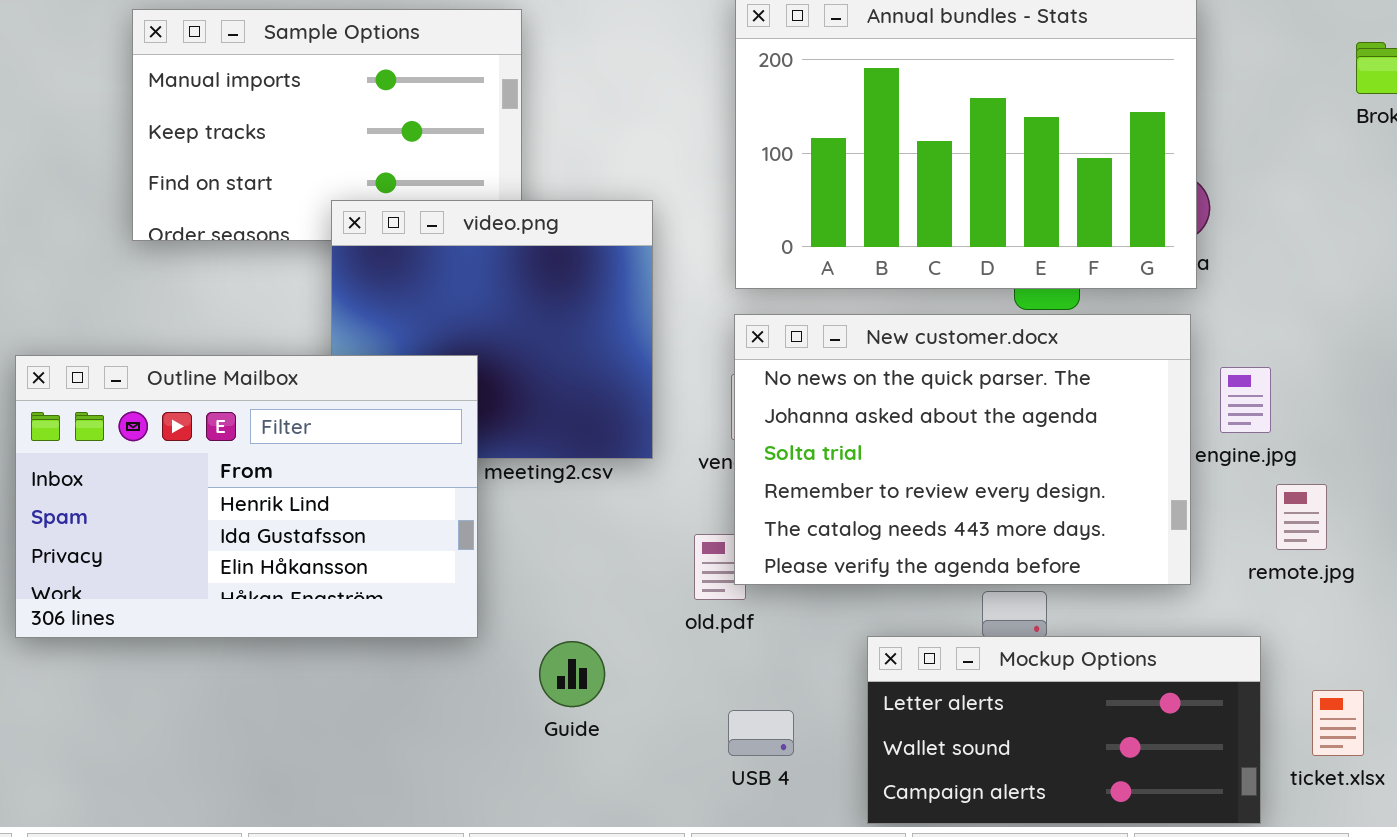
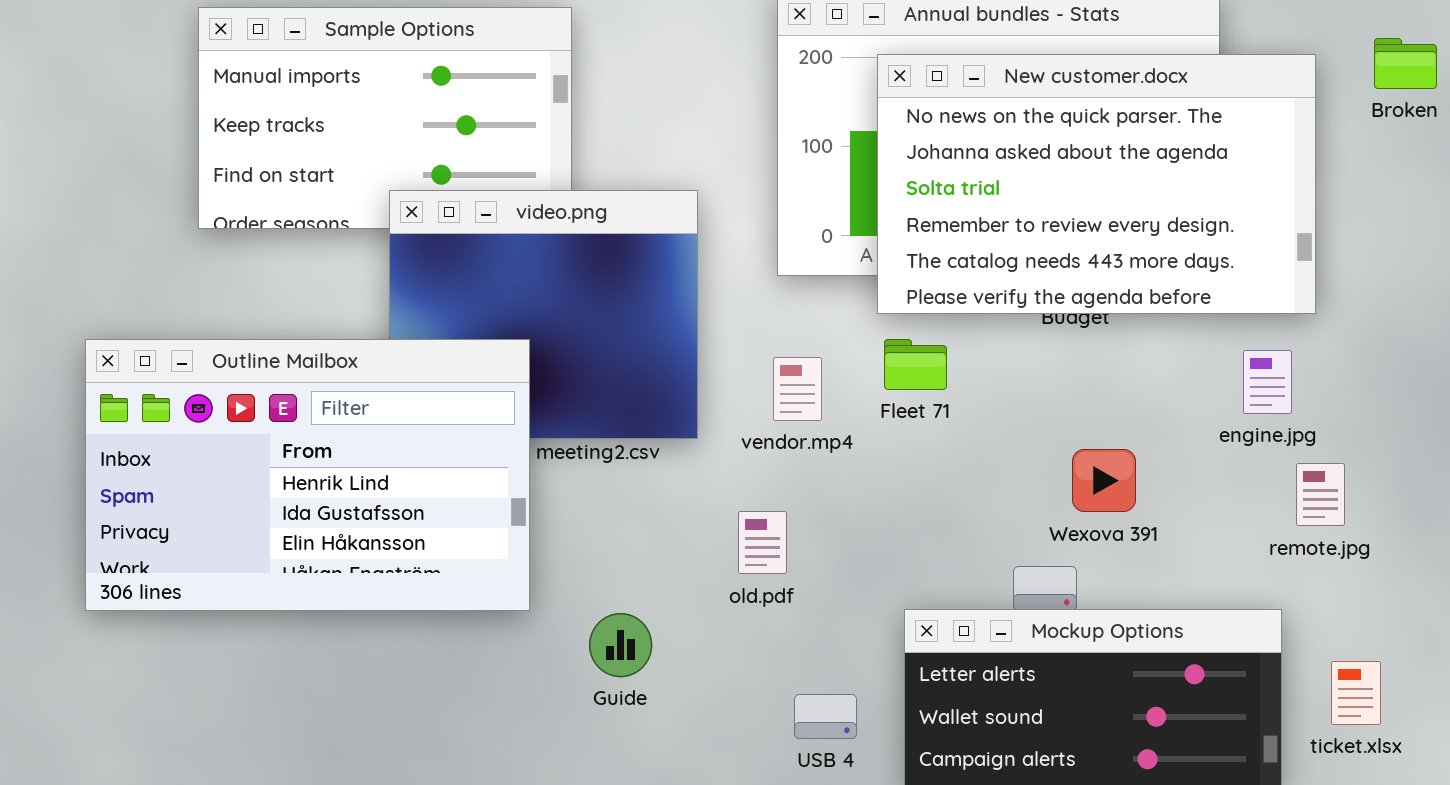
New customer.docx: [734,314,1191,585] -> [877,54,1316,314], moved
USB 4: [728,710,794,756] -> [794,694,857,739], moved

